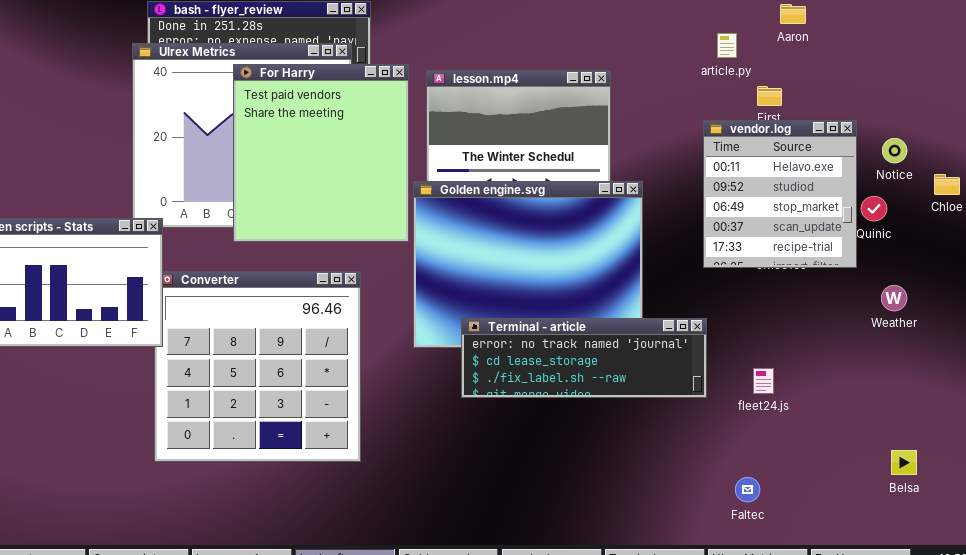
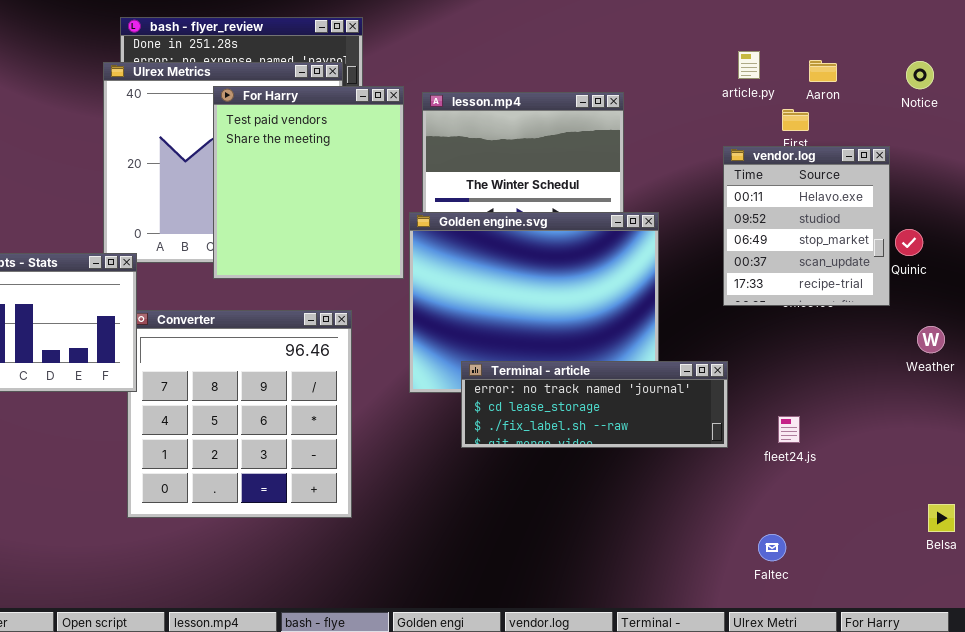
Aaron: [780,4,806,24] -> [809,60,837,82], moved
Notice: [882,138,907,163] -> [906,61,934,89], moved

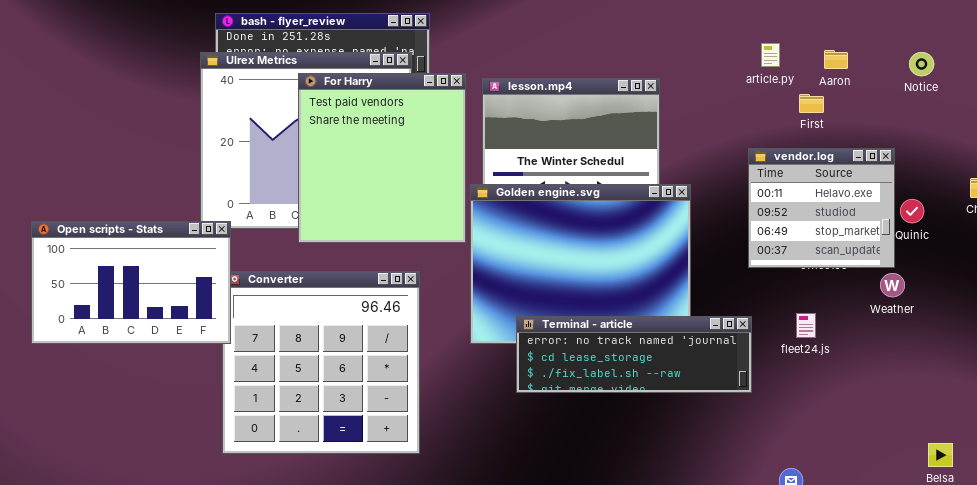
vendor.log: [723,146,890,306] -> [748,148,895,268], resized
Weather: [917,326,945,353] -> [880,273,905,297], moved
fleet24.js: [778,416,800,443] -> [796,313,816,338], moved

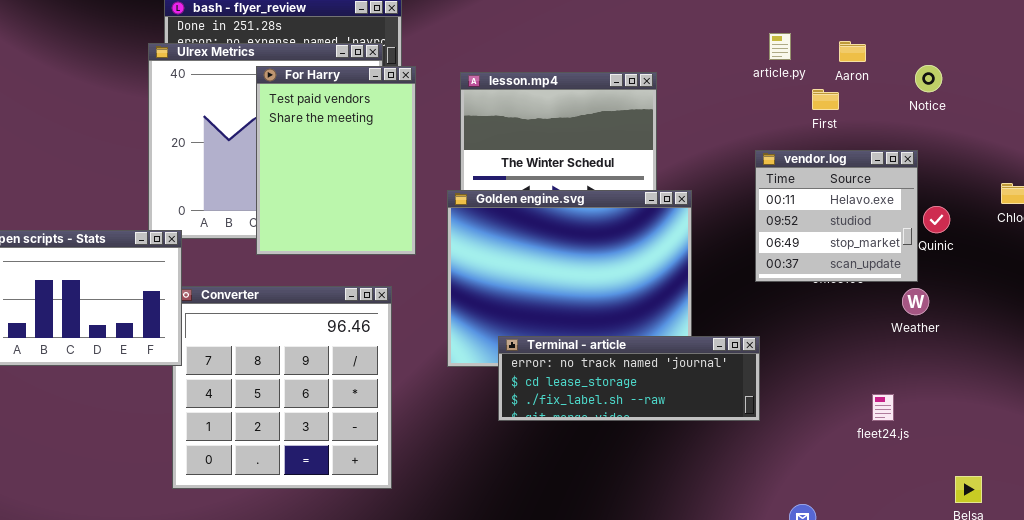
Notice: [909,52,934,76] -> [915,65,942,92], moved
For Harry: [298,73,466,243] -> [256,66,416,255], resized
fleet24.js: [796,313,816,338] -> [872,394,894,421], moved

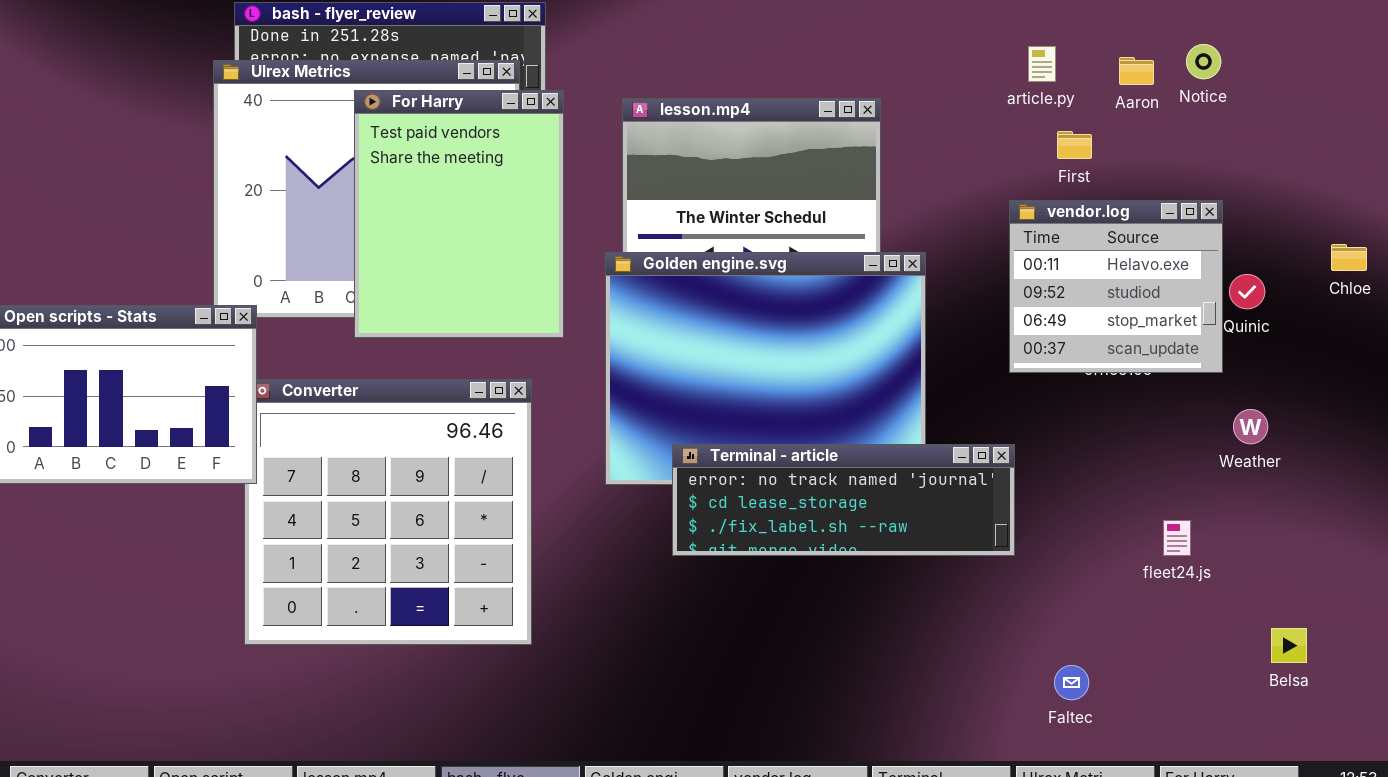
Notice: [915,65,942,92] -> [1186,44,1221,79], moved
First: [812,89,839,110] -> [1057,131,1092,159], moved
Weather: [902,288,929,315] -> [1233,409,1268,444], moved

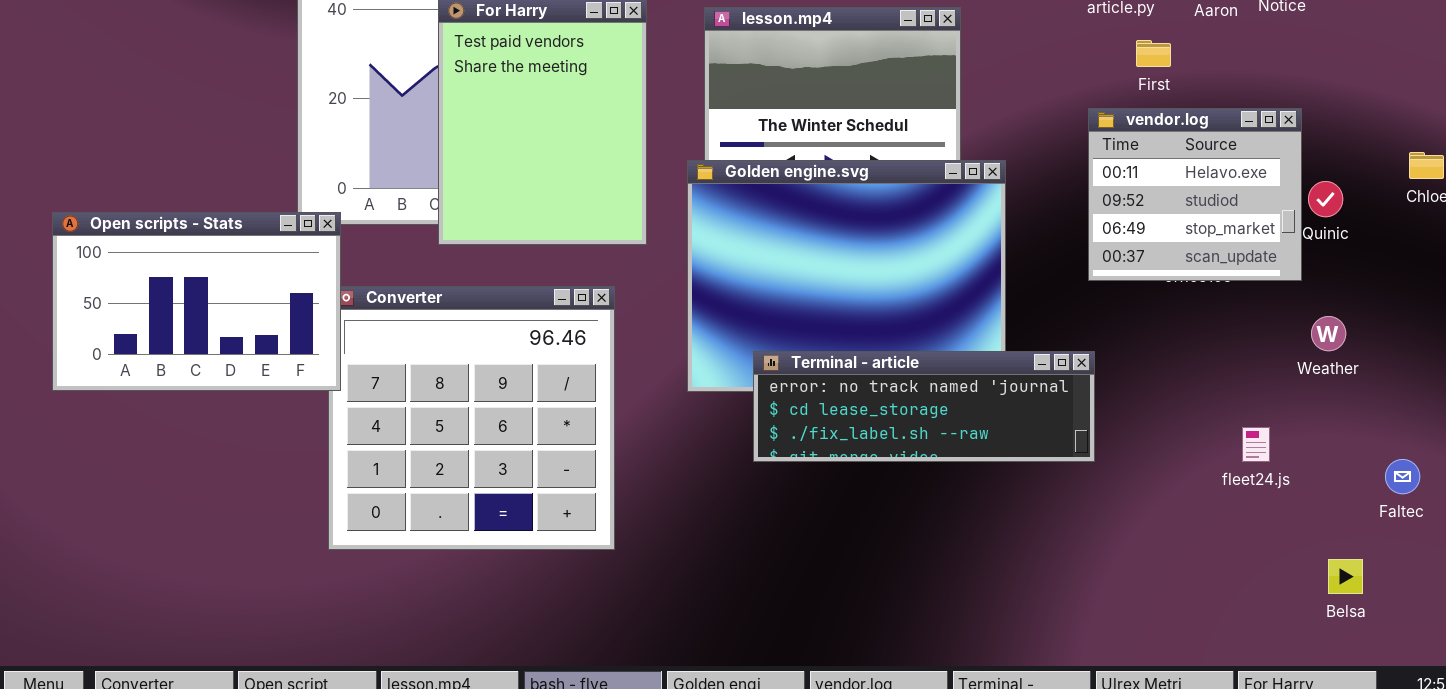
Belsa: [1271,628,1307,663] -> [1328,559,1363,594], moved
Faltec: [1054,665,1089,700] -> [1385,459,1420,494], moved

